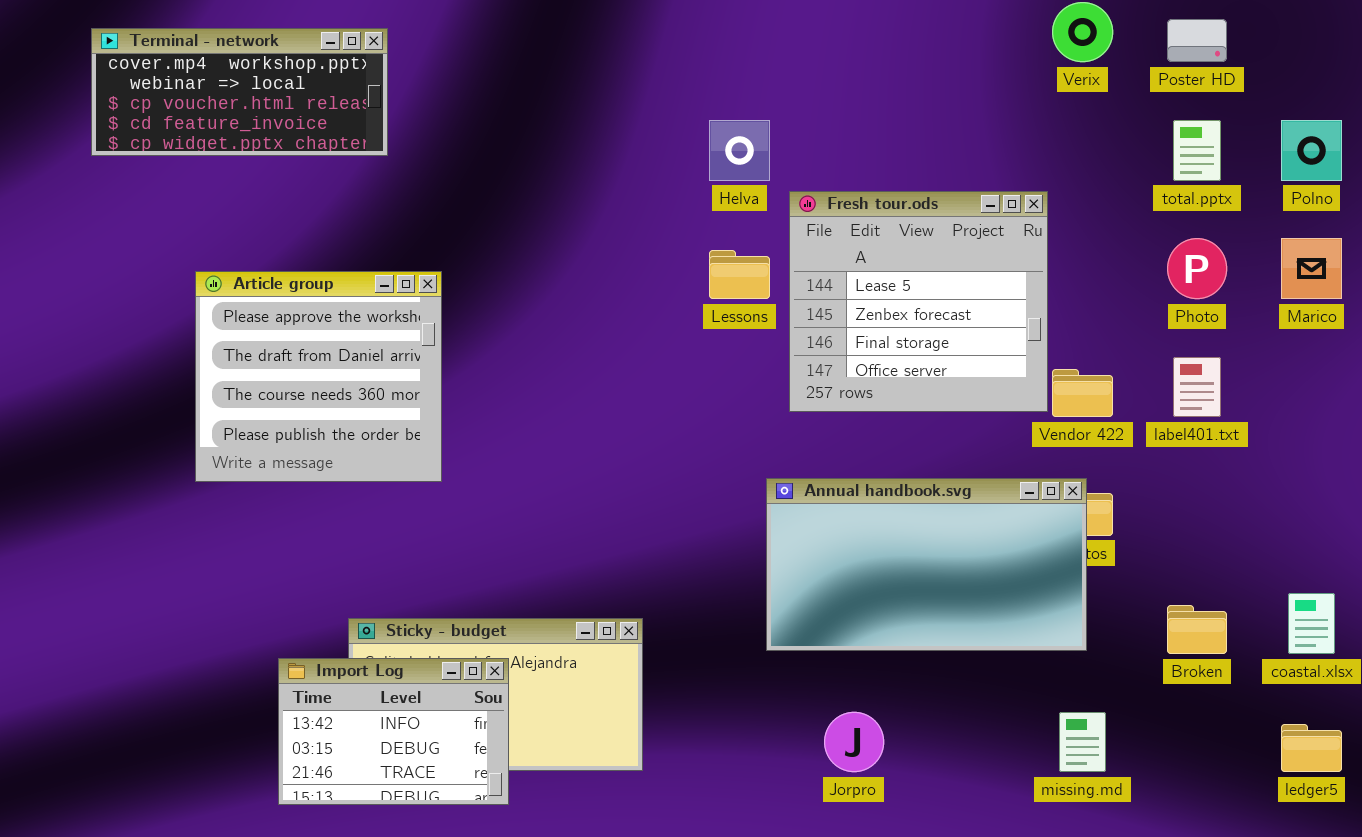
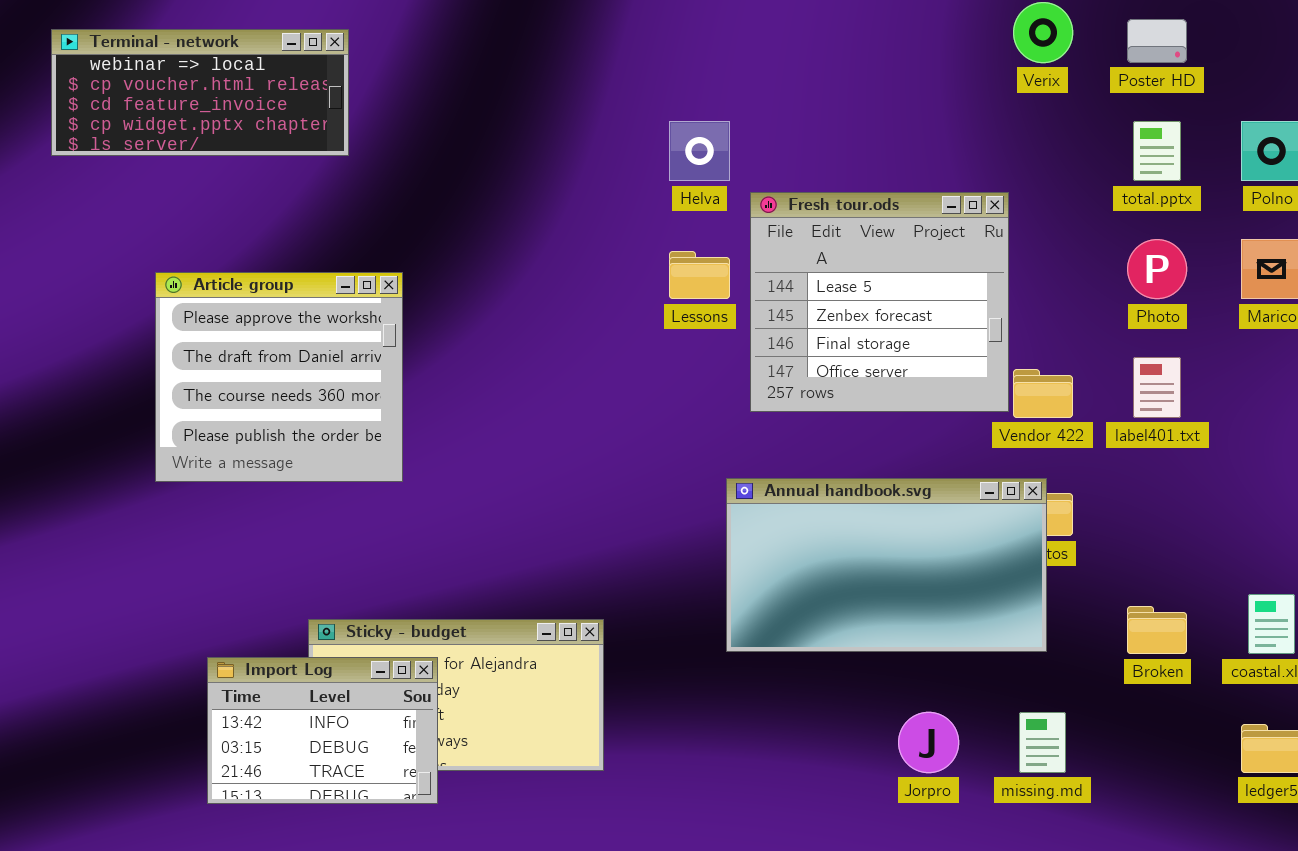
Terminal - network: [91,28,388,156] -> [51,29,349,156], scrolled down 1 row
Import Log: [278,658,509,805] -> [207,657,438,804], moved
Jorpro: [824,712,884,772] -> [898,712,959,773], moved

